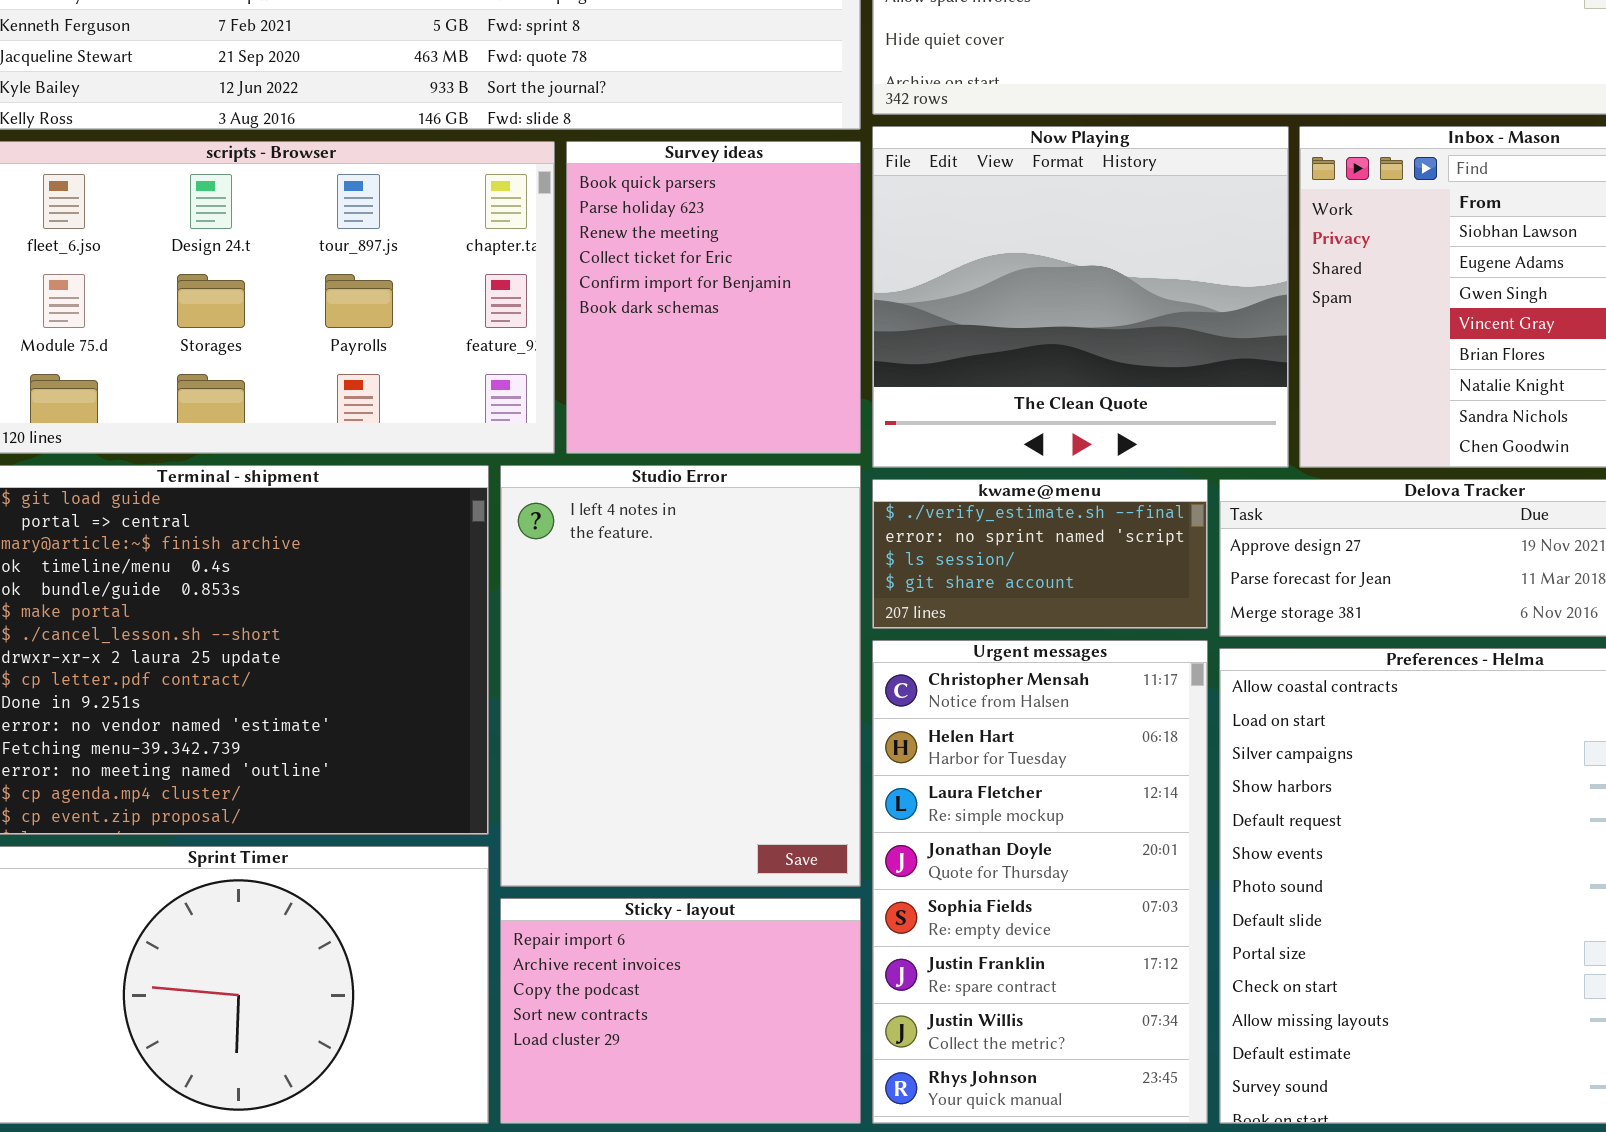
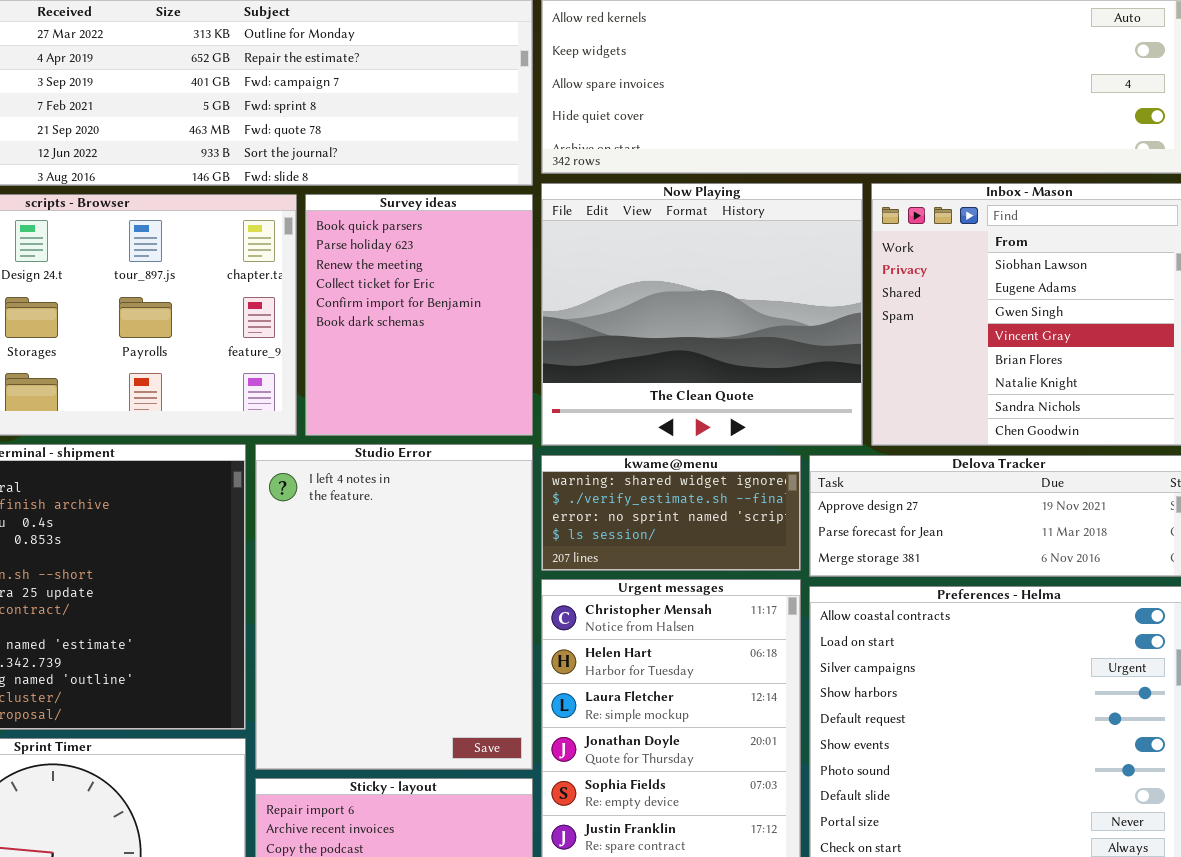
kwame@menu: [872,479,1208,629] -> [541,455,801,571], scrolled up 1 row

